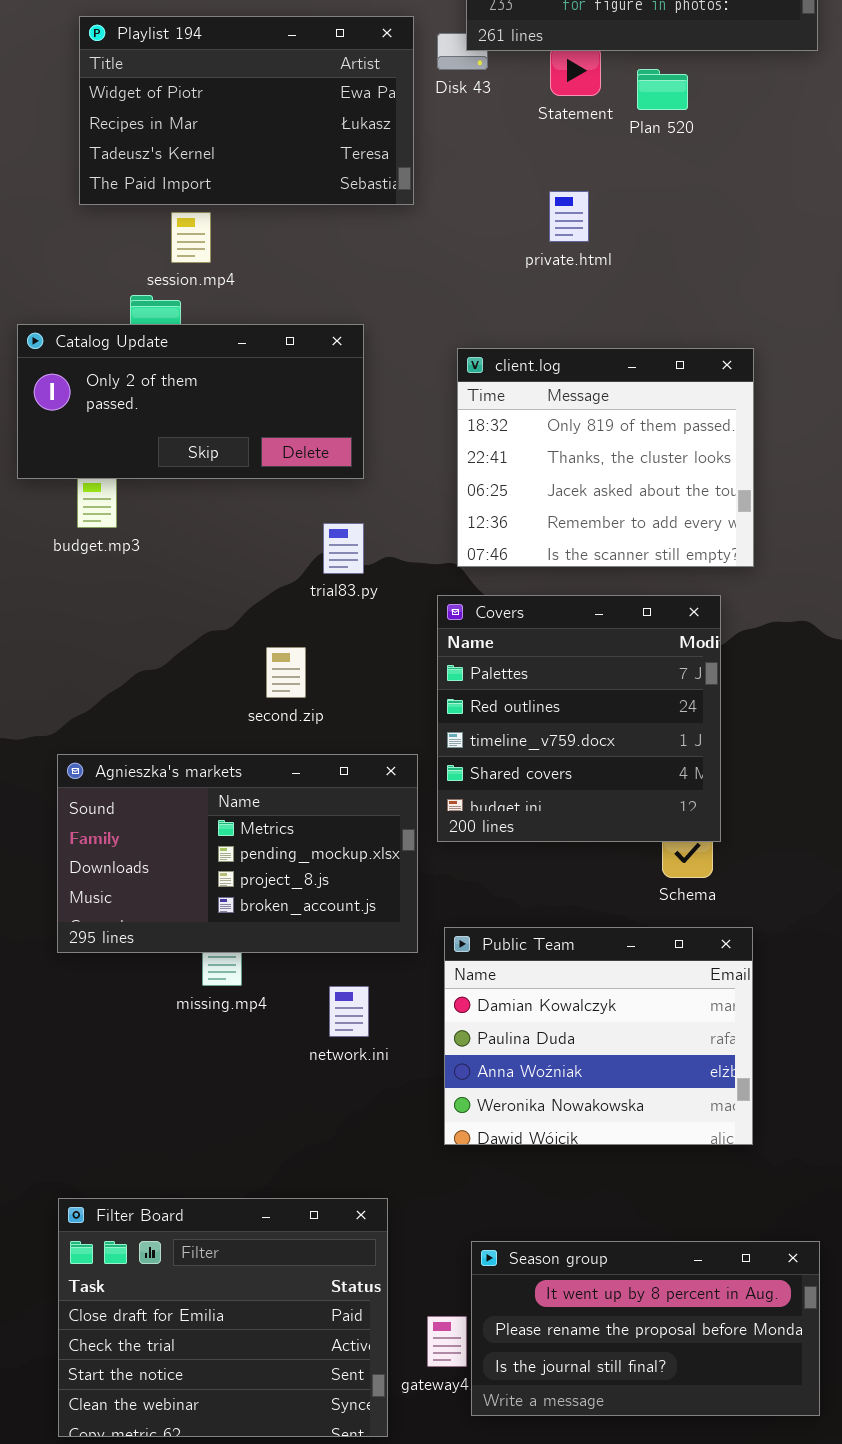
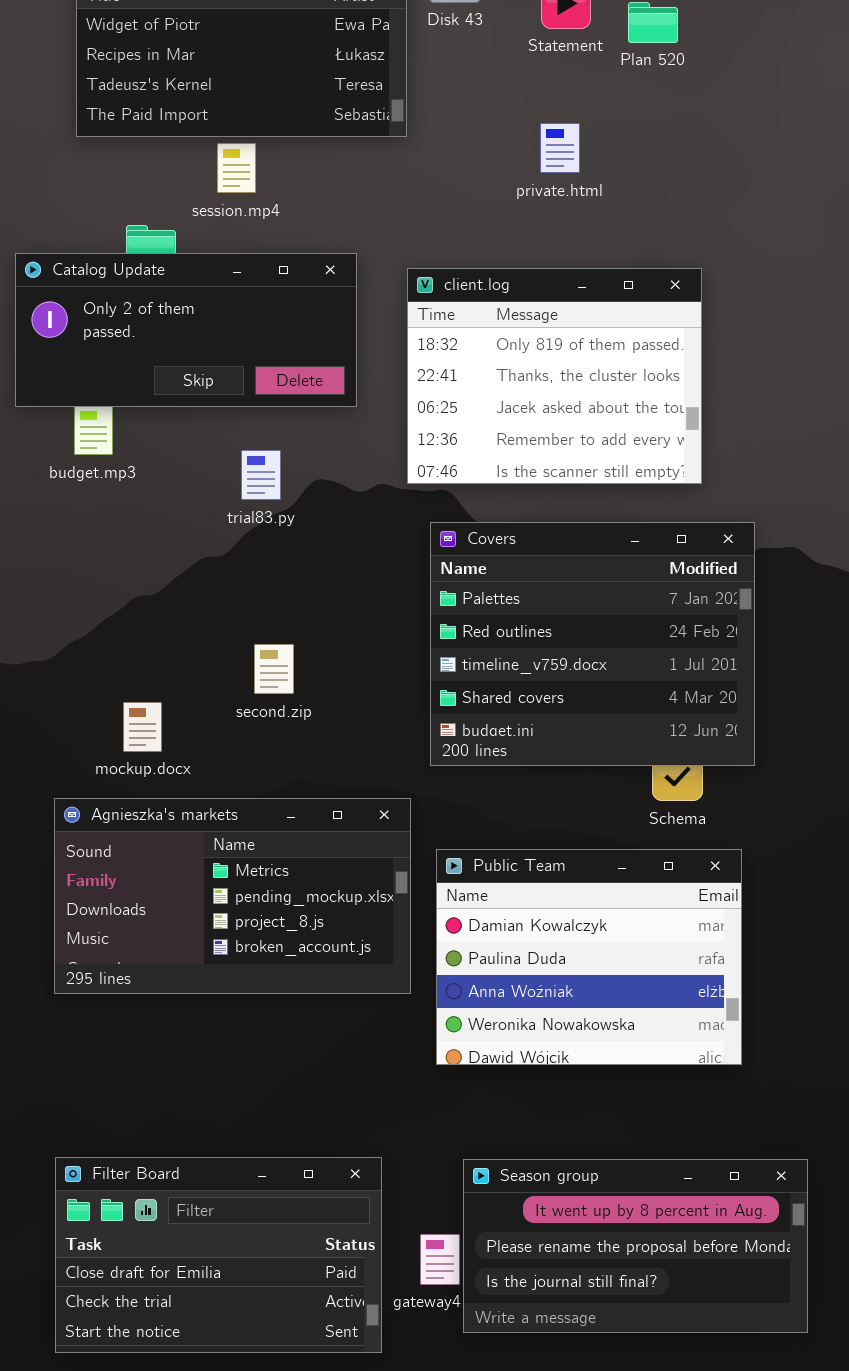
session.mp4: [171,212,211,263] -> [217,143,256,193], moved
client.log: [457,348,754,567] -> [407,268,702,484], moved
trial83.py: [323,523,364,574] -> [241,450,281,500], moved
Covers: [437,595,721,842] -> [430,522,755,766], resized
second.zip: [266,647,306,698] -> [254,644,294,694], moved
Agnieszka's markets: [57,754,418,953] -> [54,798,411,994], moved
Filter Board: [58,1198,388,1437] -> [55,1157,382,1353], resized

